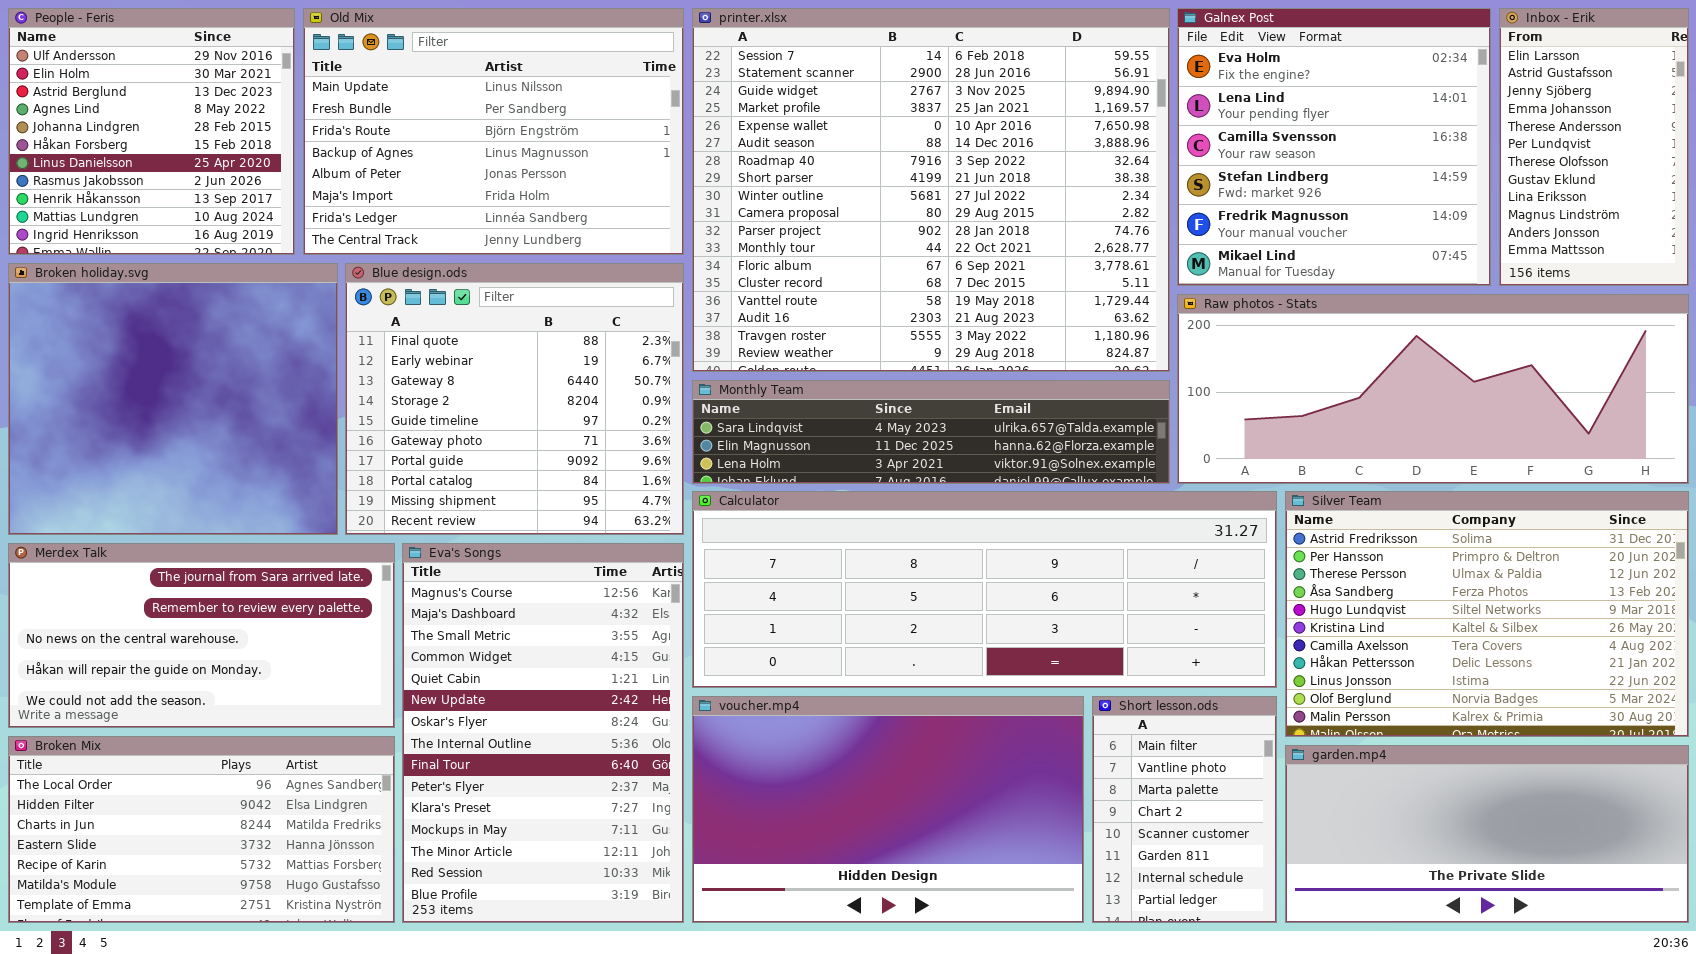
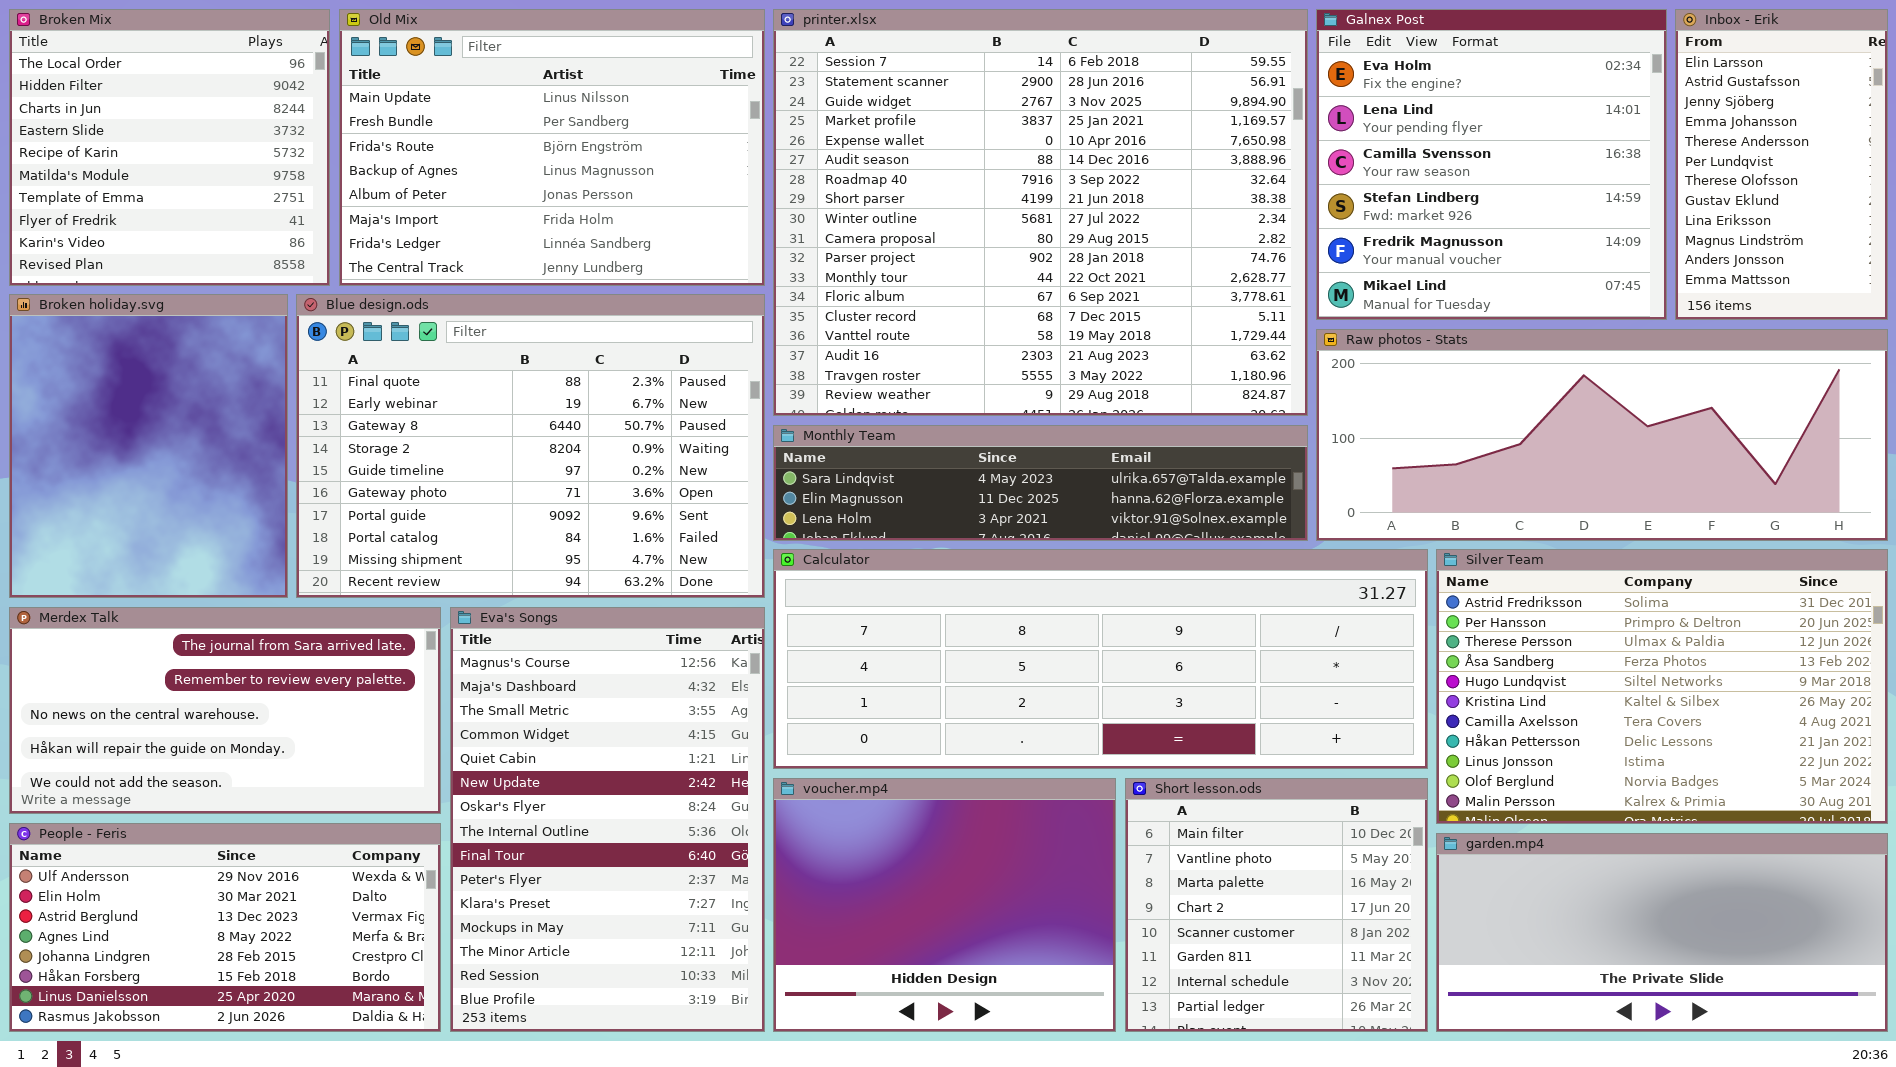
People - Feris: [8,8,295,255] -> [9,823,441,1032], moved, resized
Broken holiday.svg: [8,263,338,535] -> [9,294,288,598], resized
Blue design.ods: [345,263,684,535] -> [296,294,765,598], resized
voucher.mp4: [692,696,1084,923] -> [773,778,1116,1032], resized
Short lesson.ods: [1092,696,1277,923] -> [1125,778,1428,1032], resized
Broken Mix: [8,736,395,923] -> [9,9,330,286], moved, resized

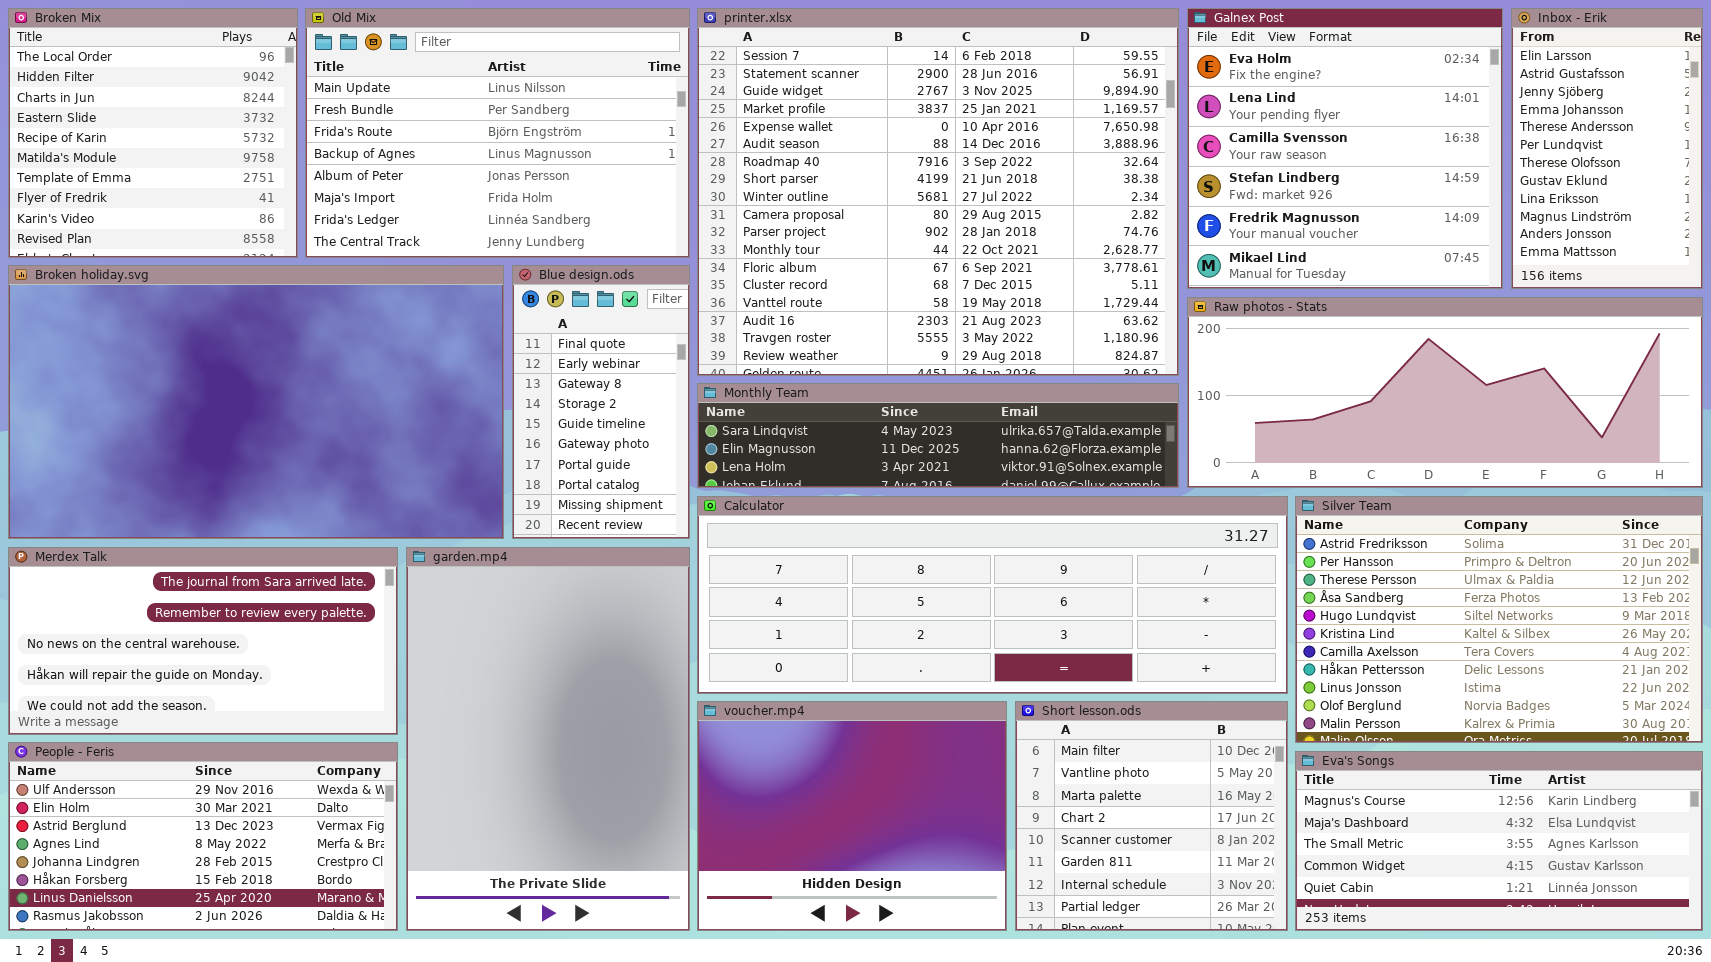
Broken holiday.svg: [9,294,288,598] -> [8,265,504,539], resized
Blue design.ods: [296,294,765,598] -> [512,265,690,539], resized
Eva's Songs: [450,607,765,1032] -> [1295,751,1703,931], moved, resized
garden.mp4: [1436,833,1888,1032] -> [406,547,690,931], moved, resized

